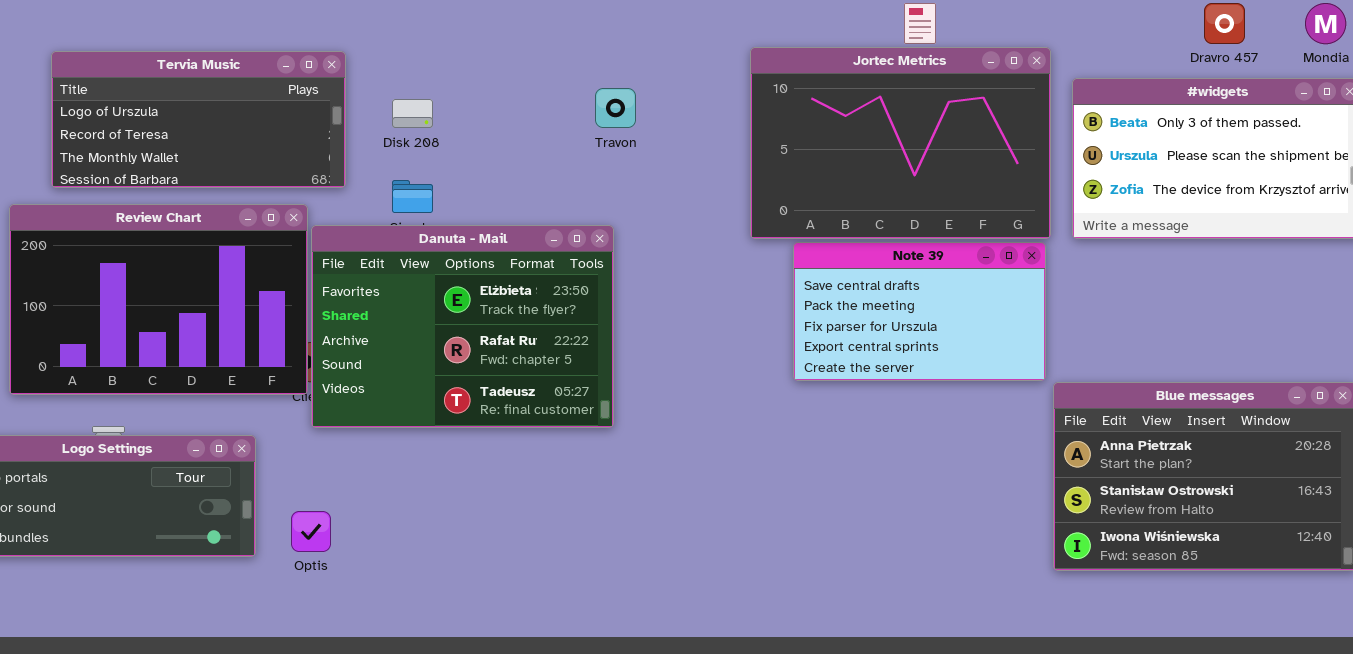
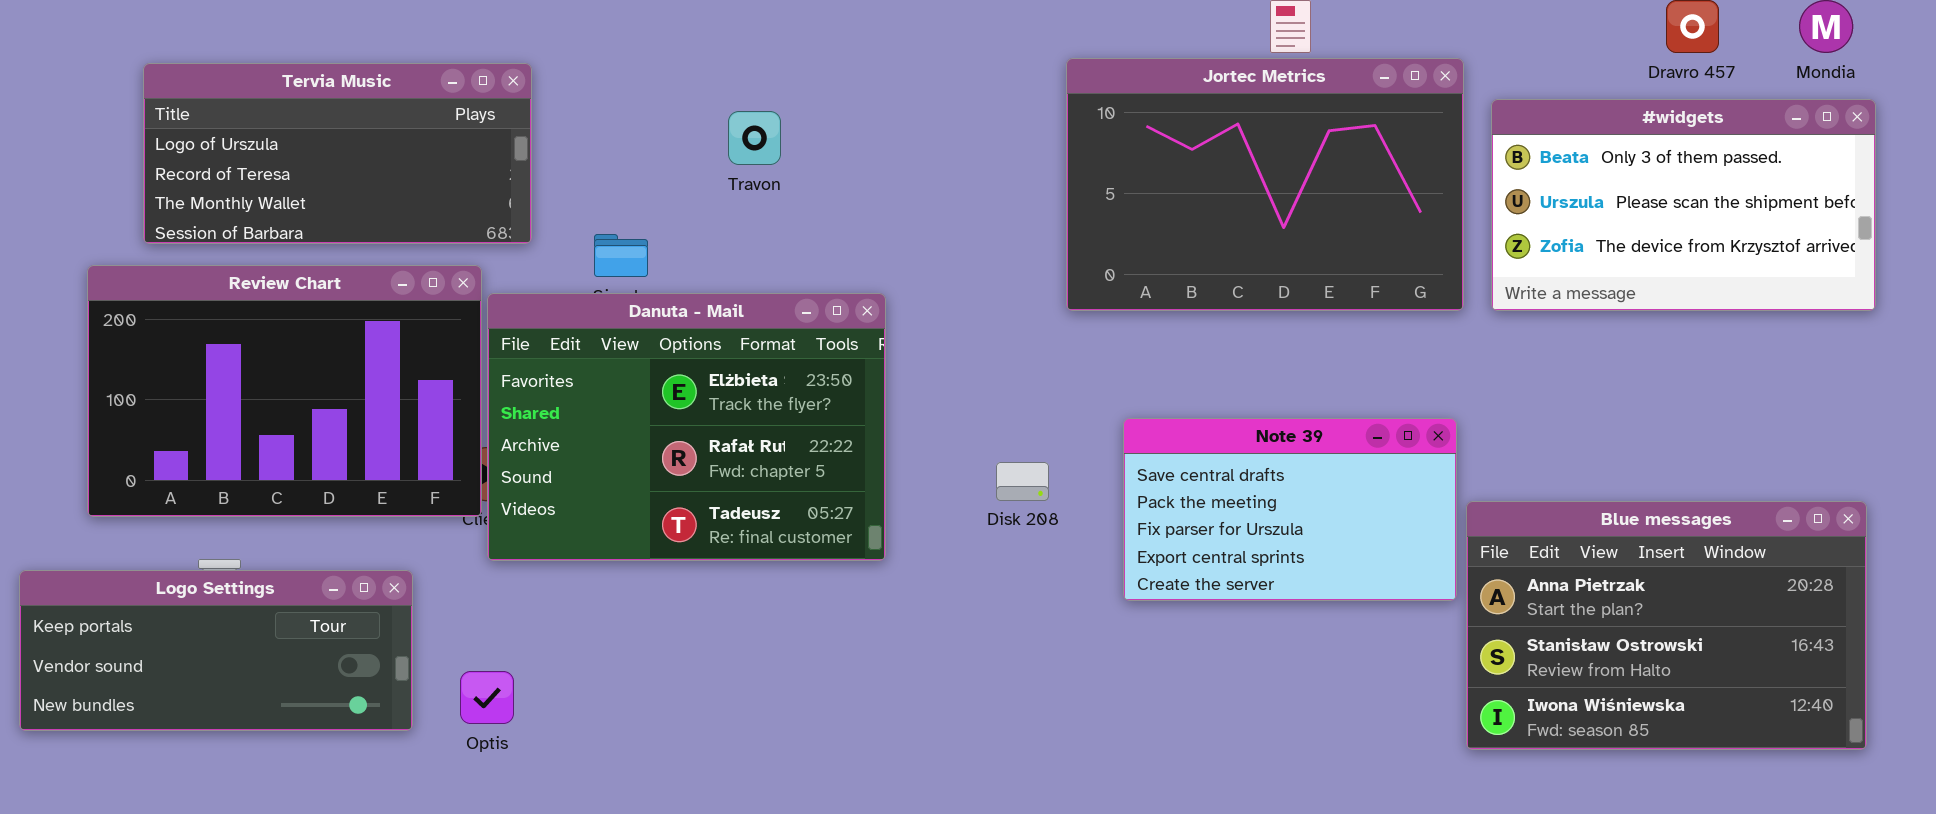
Travon: [595,88,636,128] -> [728,111,781,165], moved
Disk 208: [392,99,433,128] -> [996,462,1049,501], moved
Note 39: [793,242,1046,381] -> [1123,418,1457,601], moved

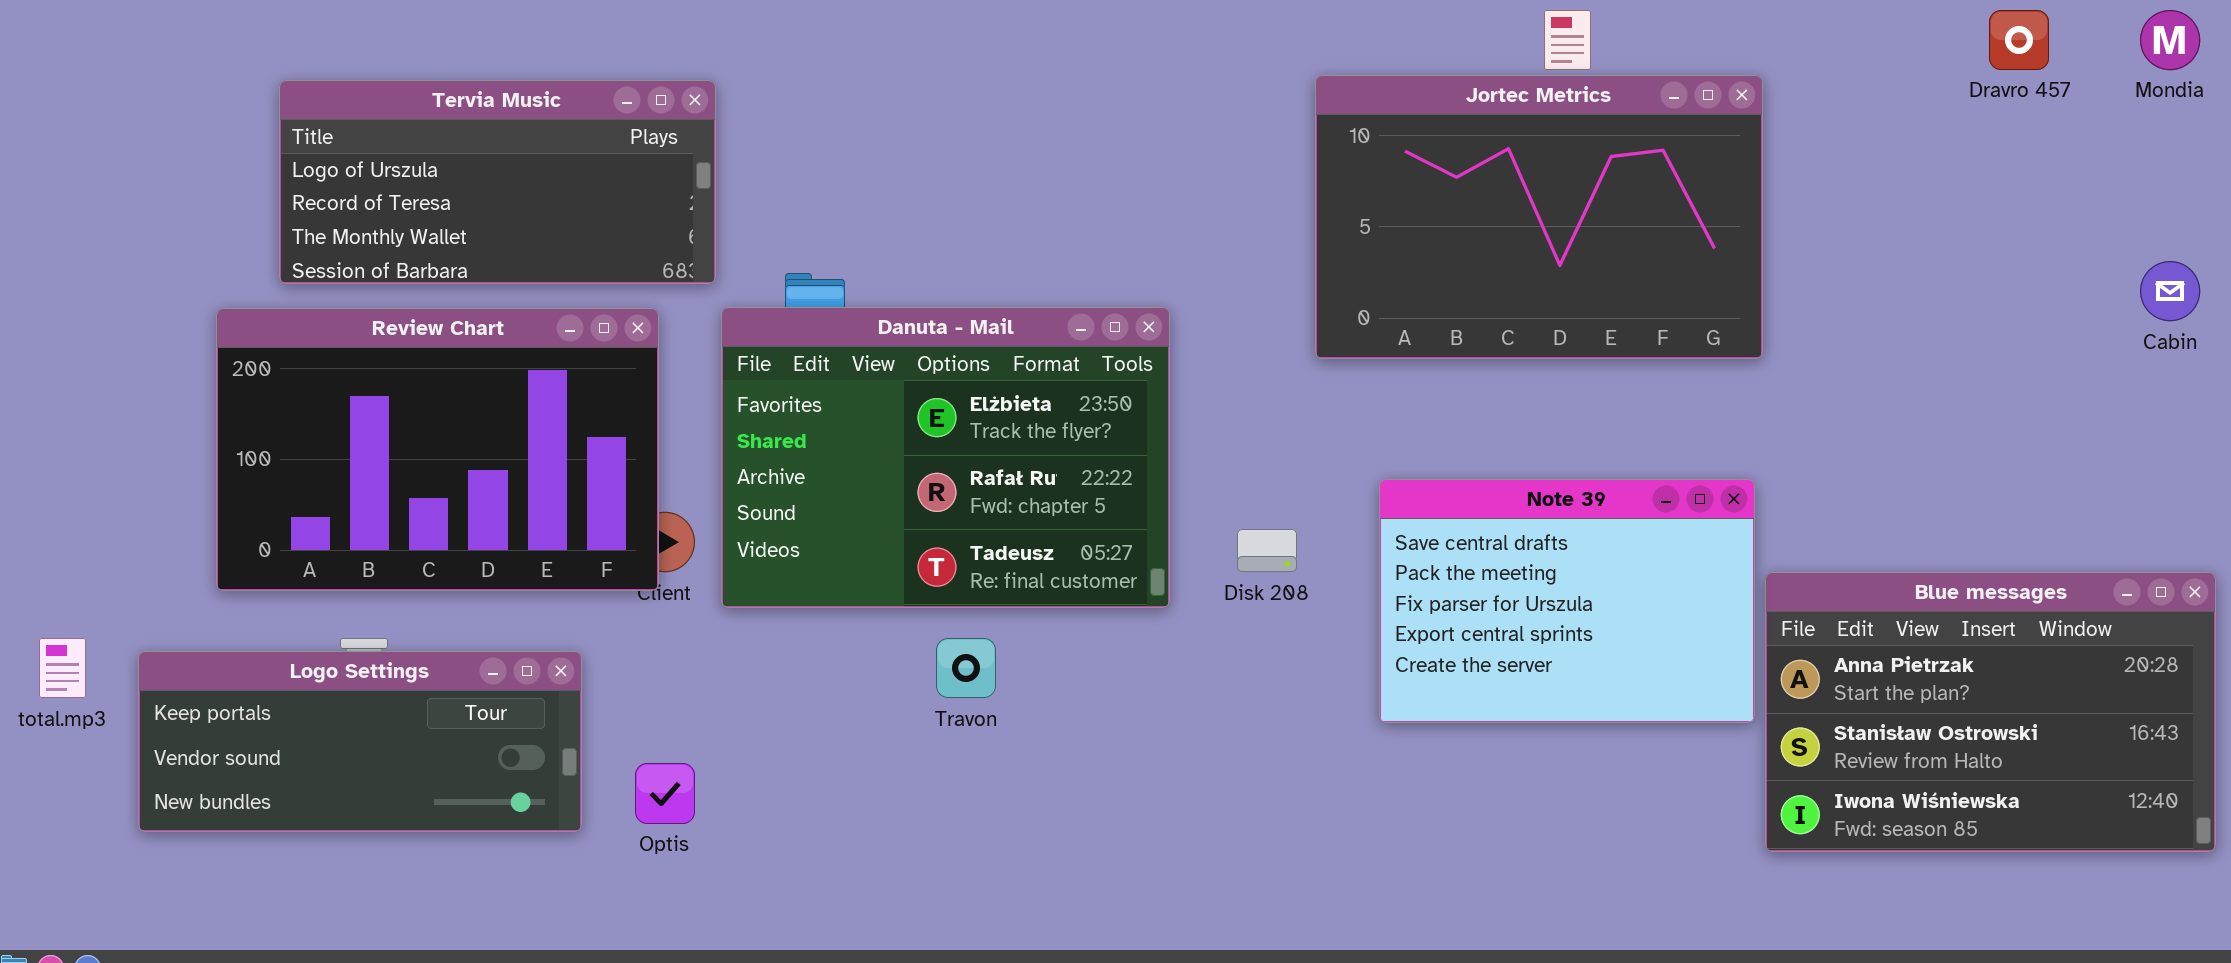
#widgets: [1491,99,1876,311] -> none, closed
Travon: [728,111,781,165] -> [936,638,996,698], moved
Danuta - Mail: [487,293,886,561] -> [721,307,1170,608], moved
Note 39: [1123,418,1457,601] -> [1379,479,1755,723], resized

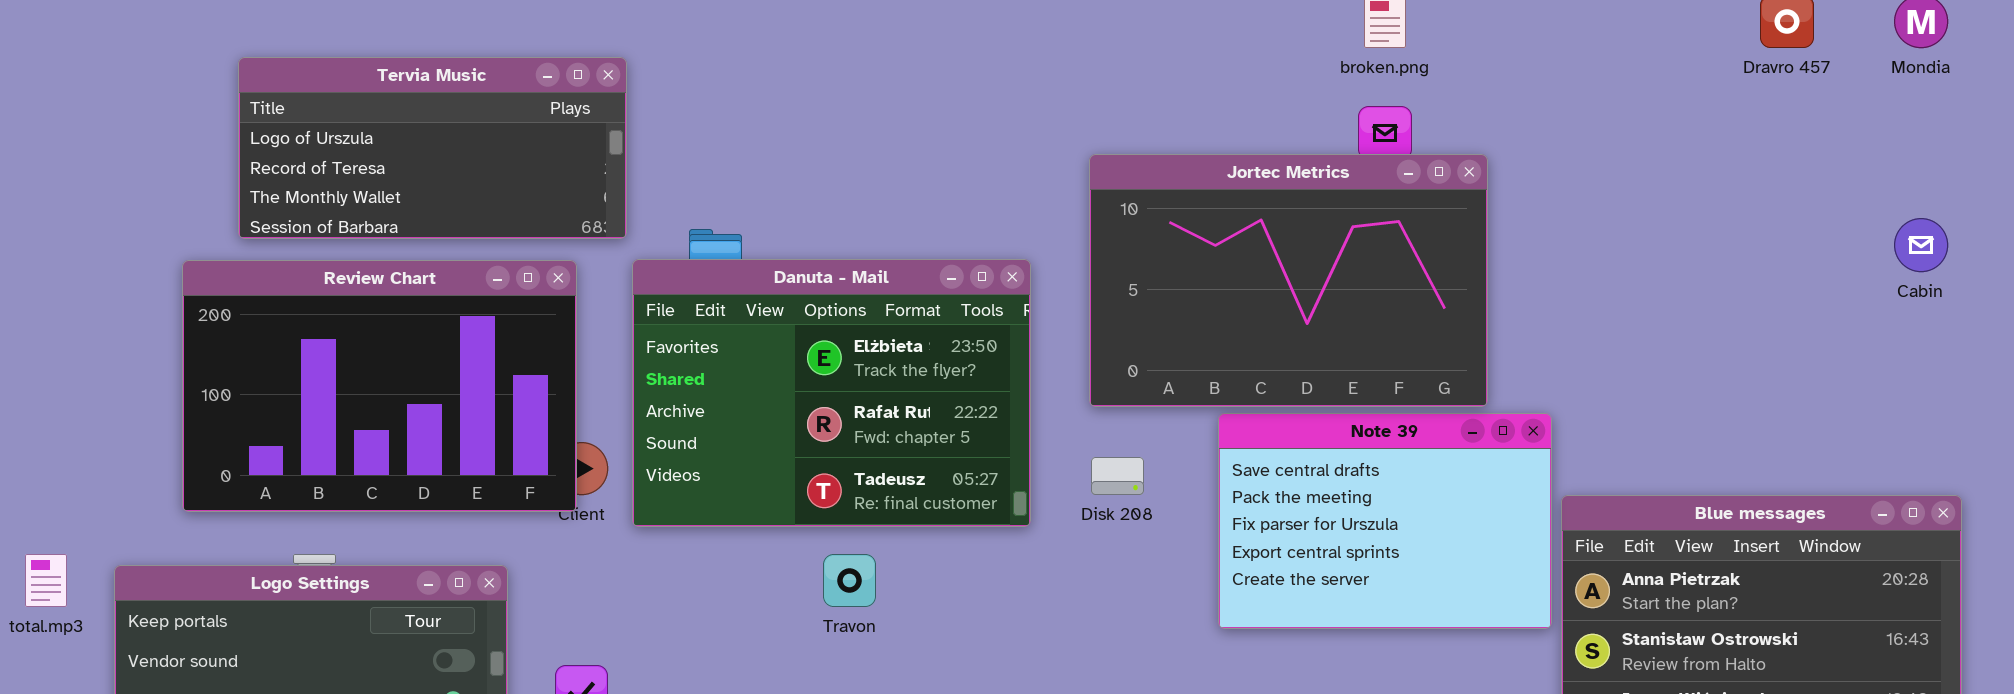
Jortec Metrics: [1315,75,1763,359] -> [1089,154,1488,407], moved

